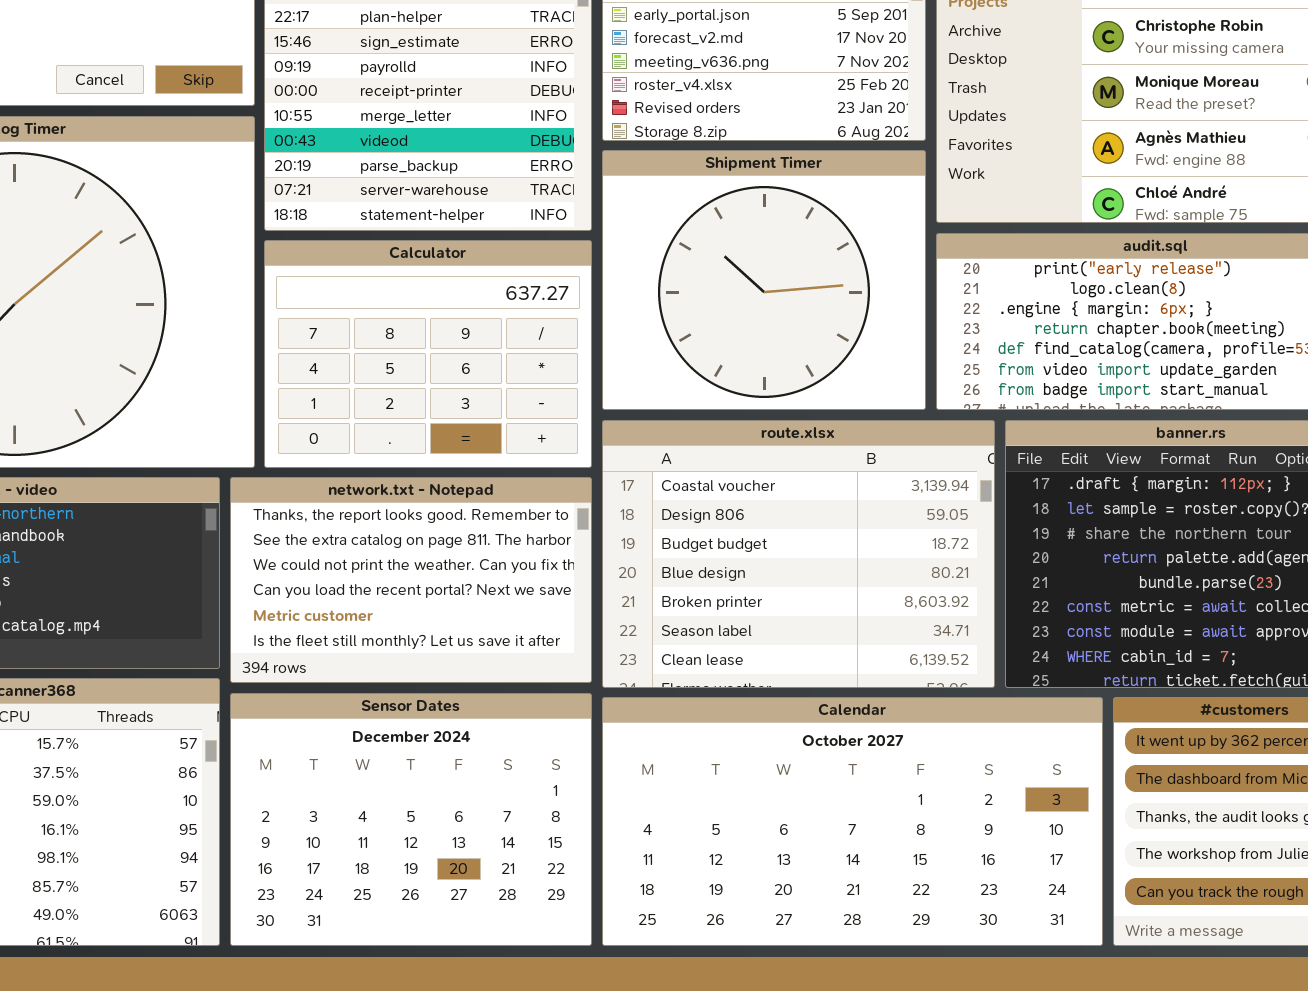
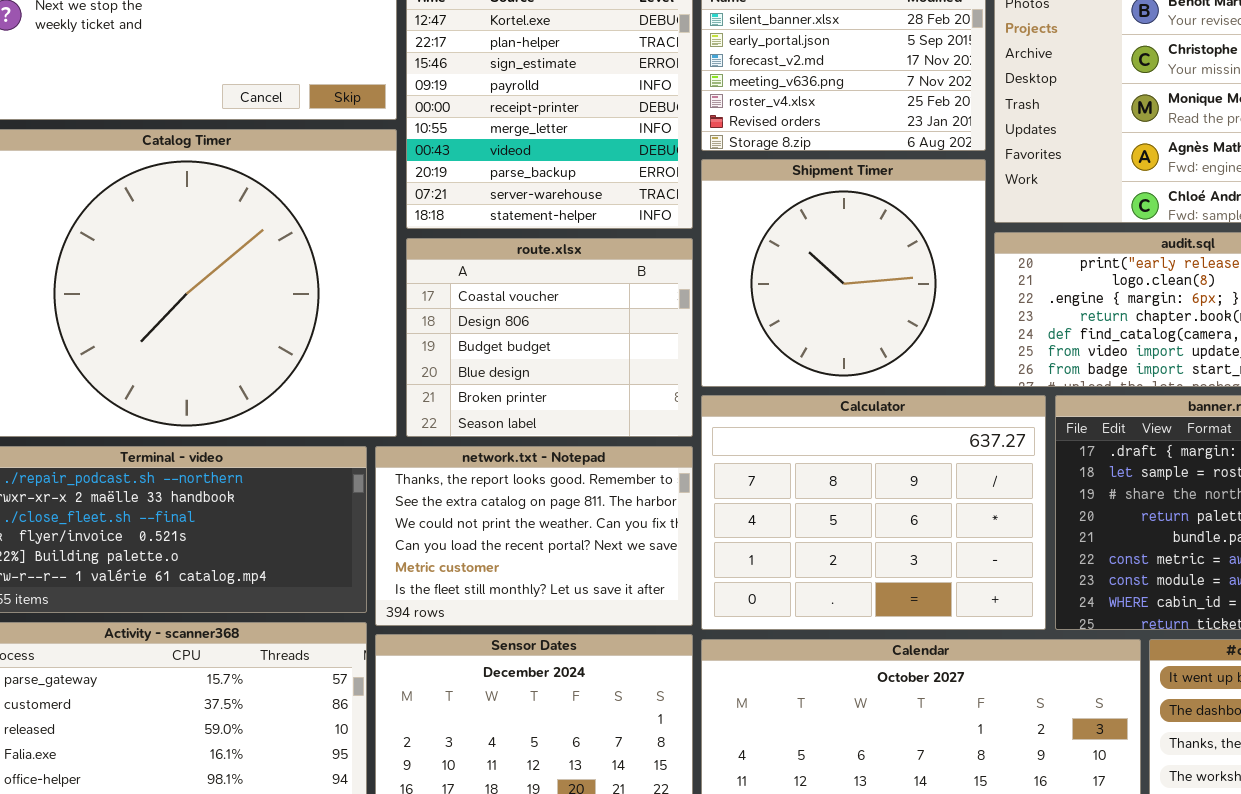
Calculator: [264,240,592,468] -> [701,395,1046,630], moved, resized
route.xlsx: [602,420,995,688] -> [406,238,693,437], moved, resized

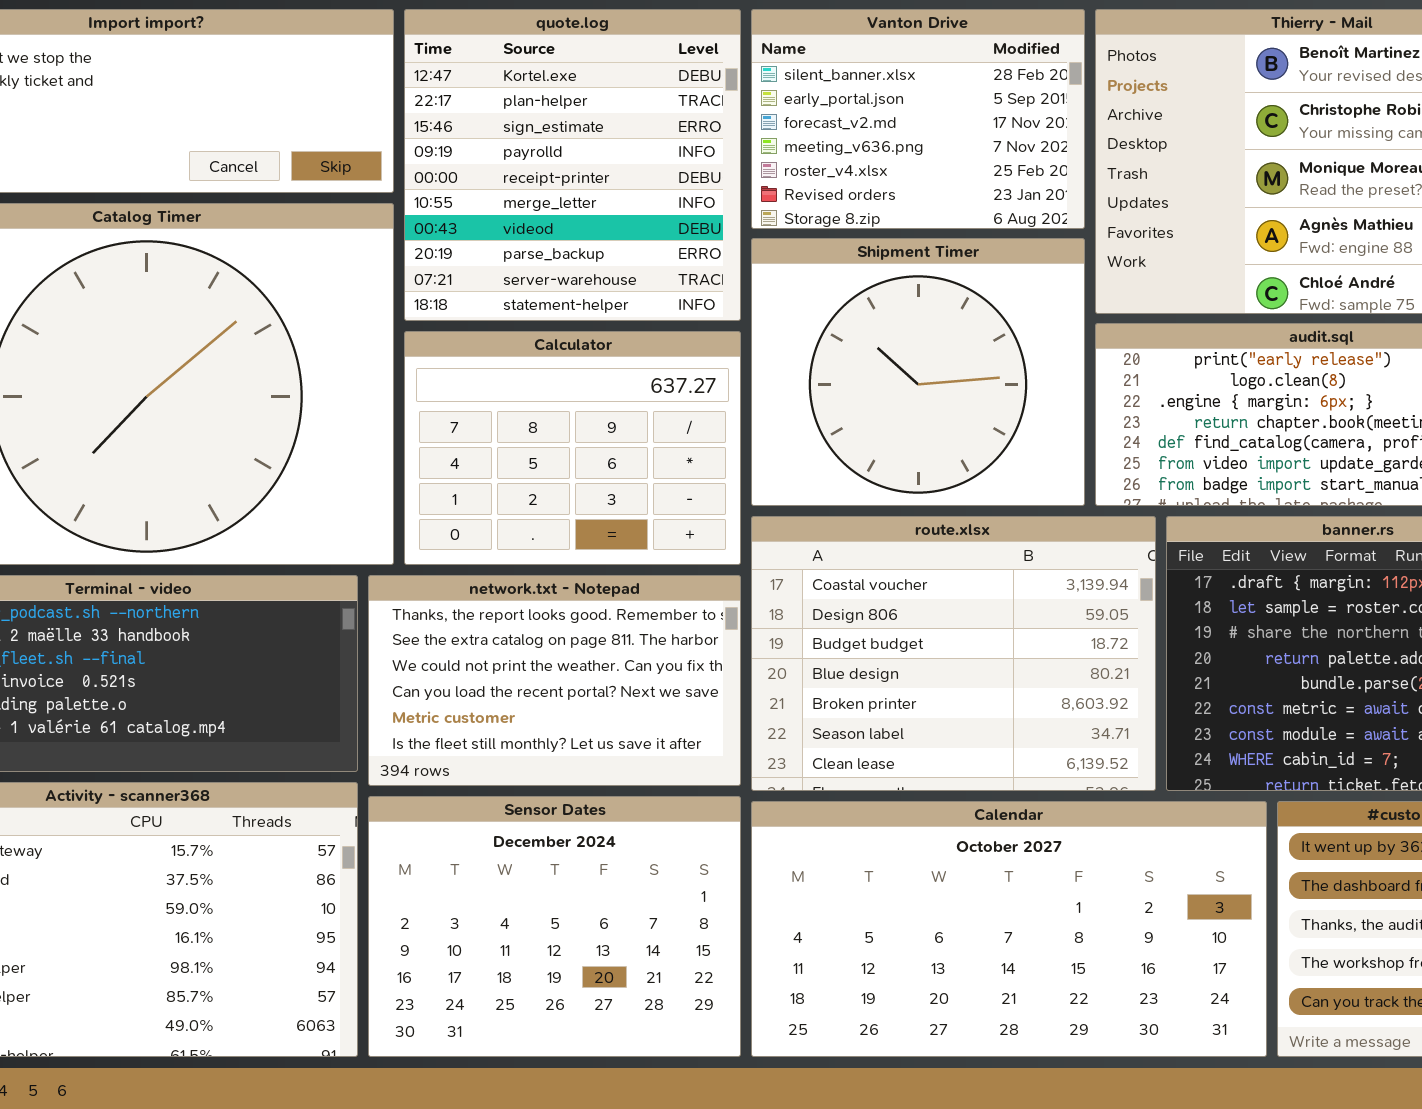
route.xlsx: [406,238,693,437] -> [751,516,1156,791], moved, resized
Calculator: [701,395,1046,630] -> [404,331,741,565], moved, resized

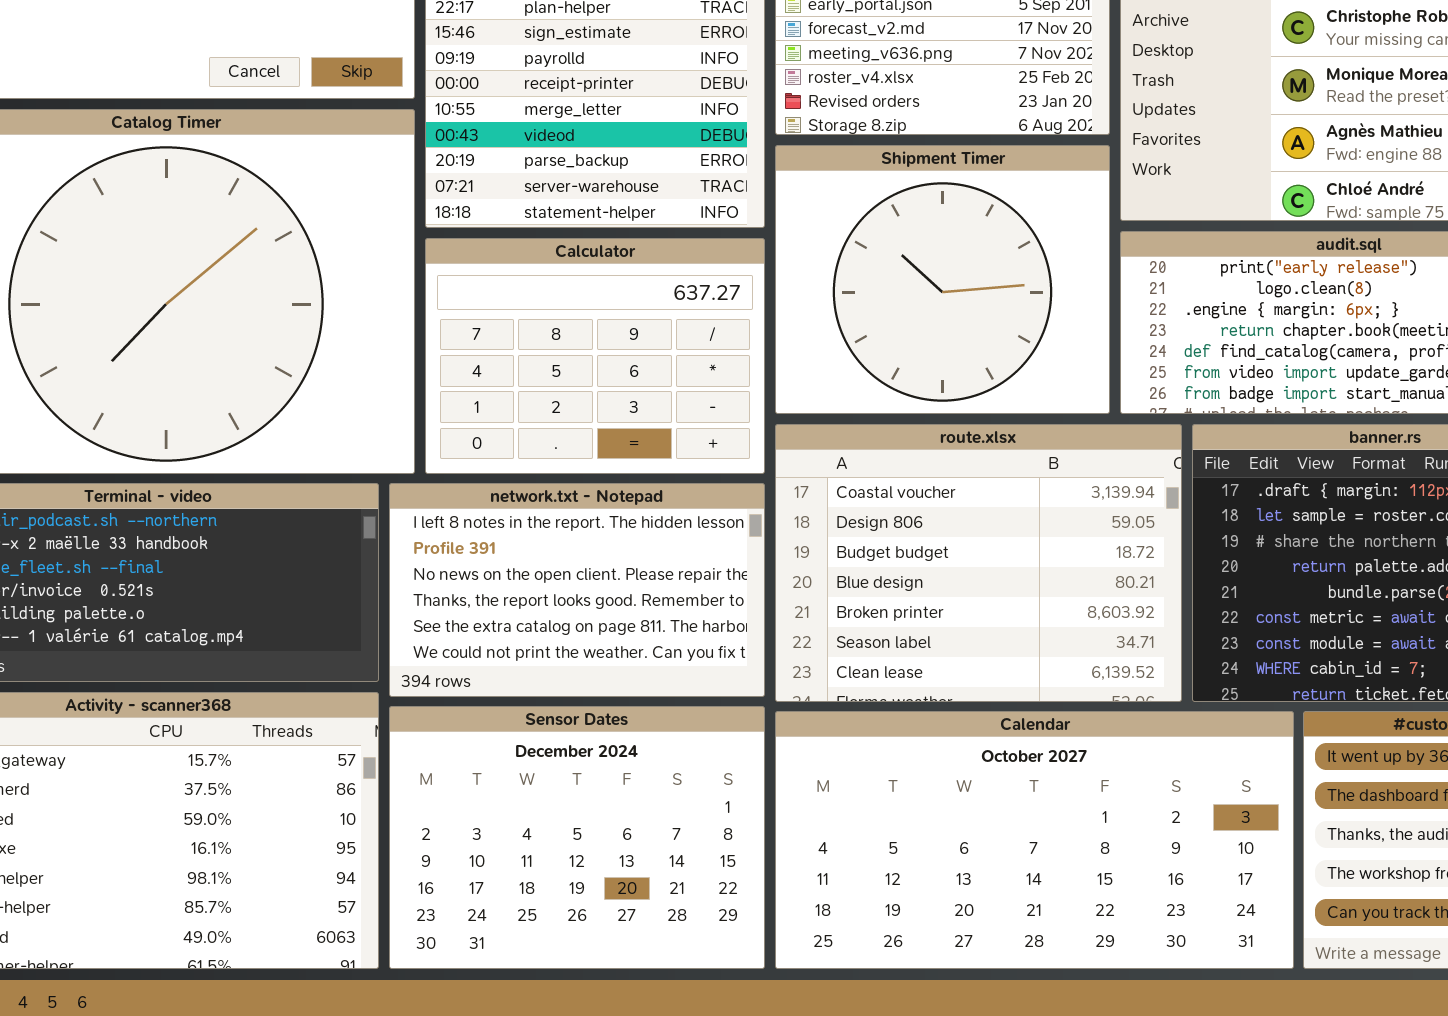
network.txt - Notepad: [368,575,741,786] -> [389,483,765,697], scrolled up 3 rows

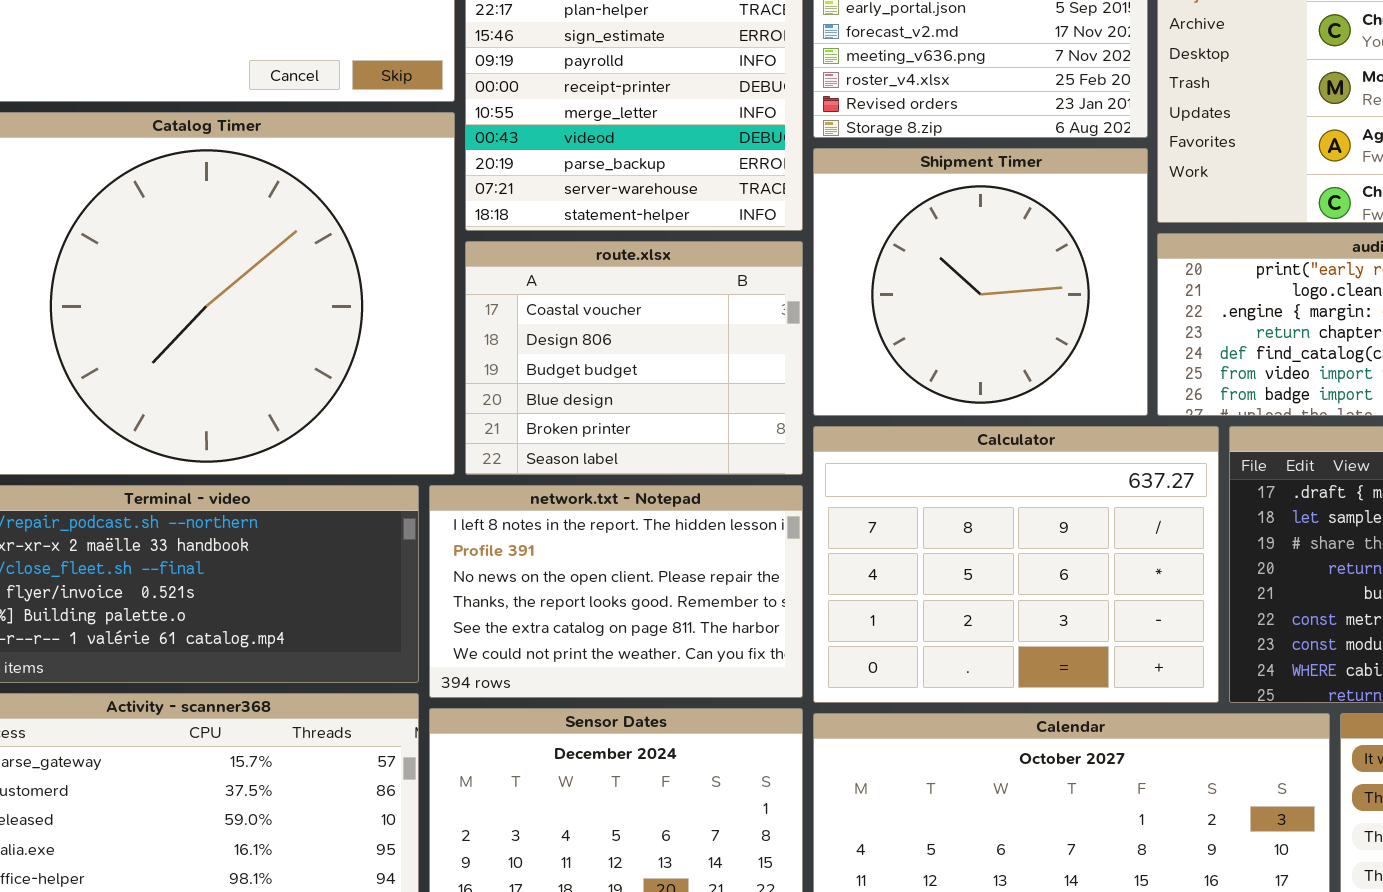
Calculator: [425,238,765,474] -> [813,426,1219,703], moved, resized
route.xlsx: [775,424,1182,702] -> [465,241,803,475], moved, resized

